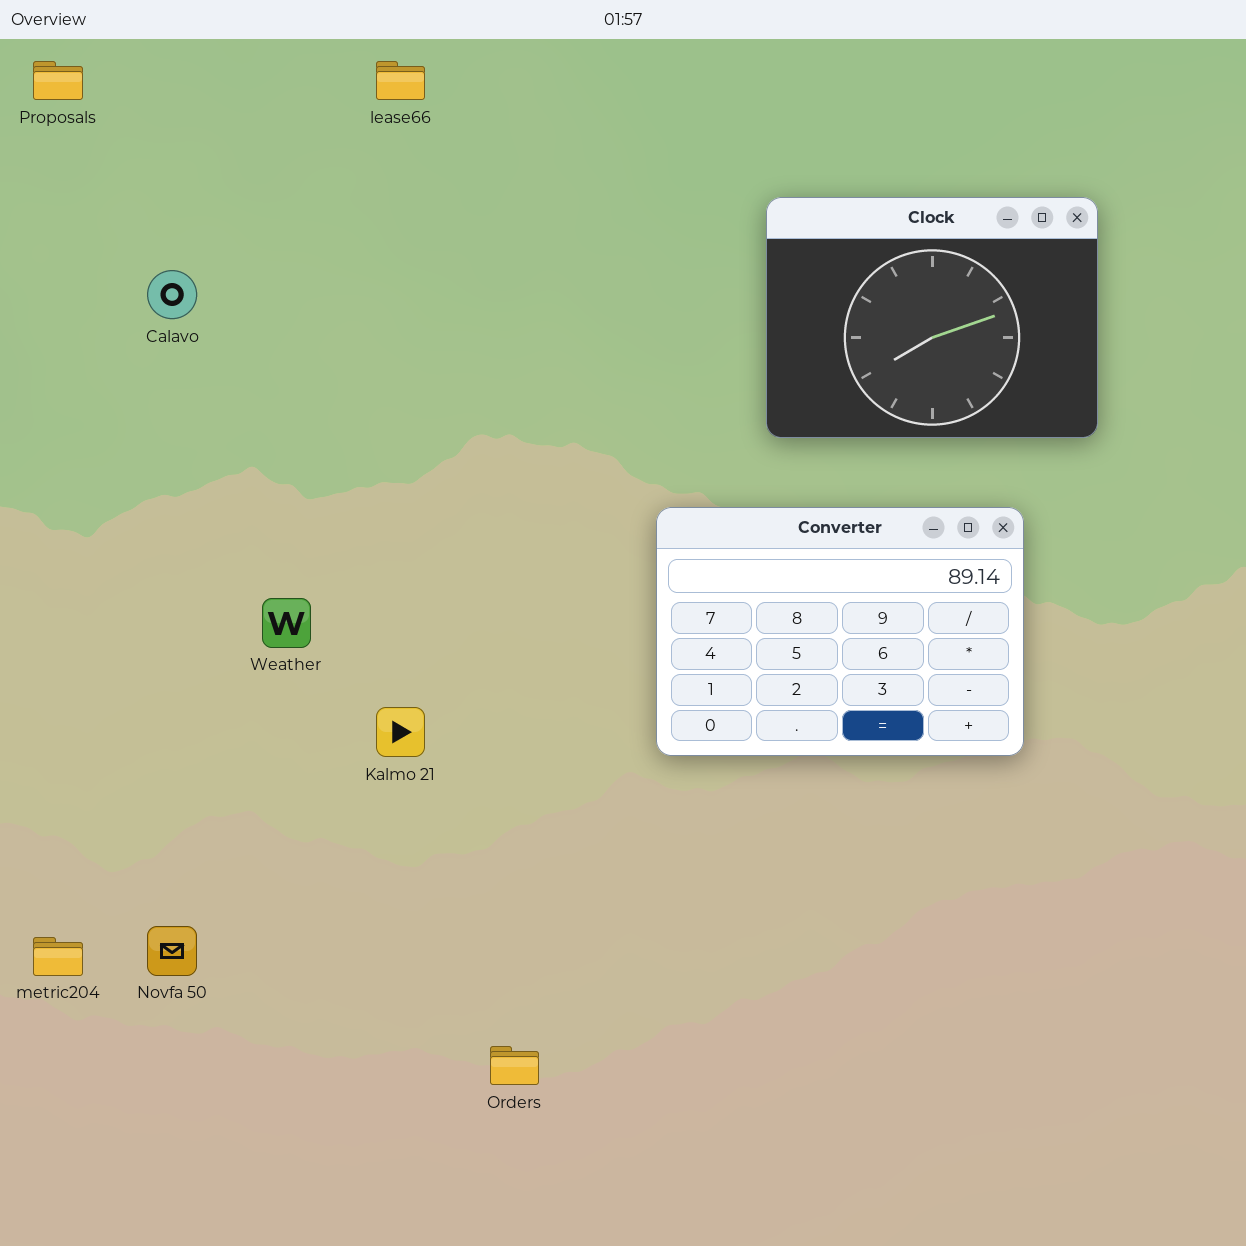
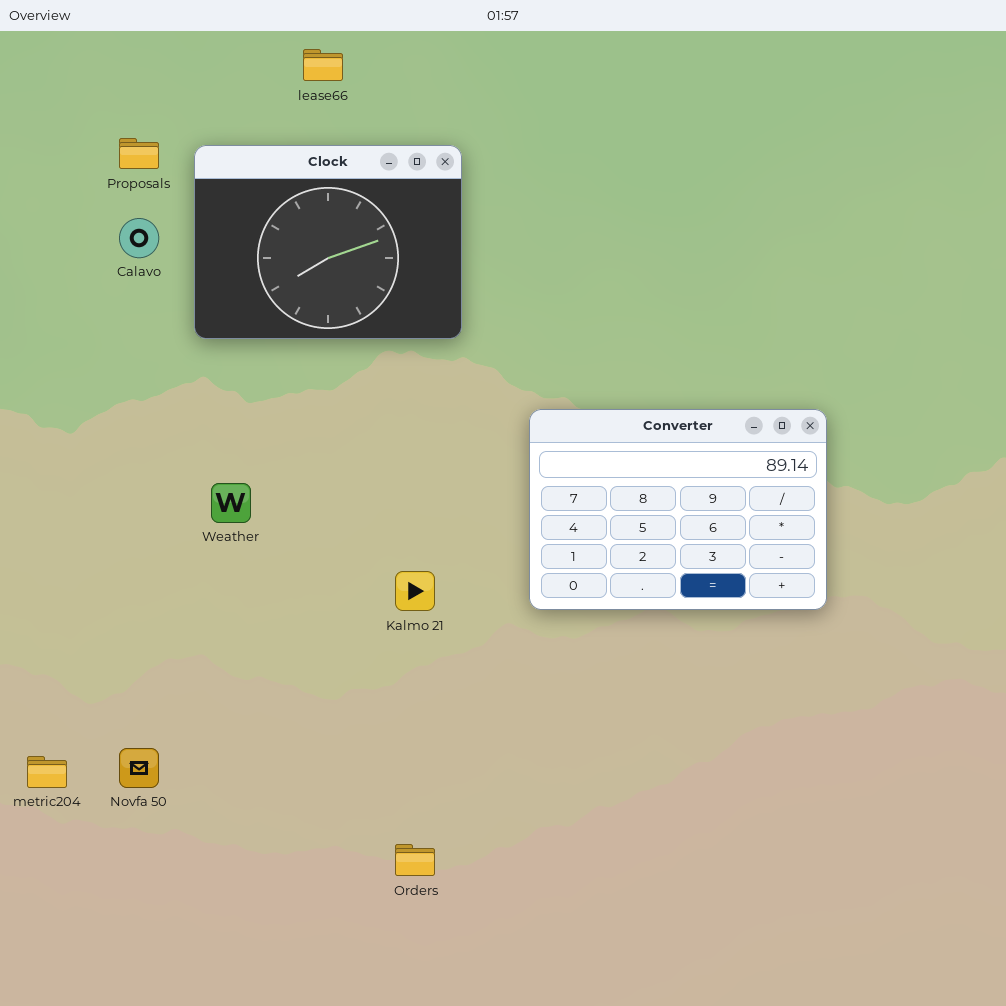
Proposals: [33,61,83,100] -> [119,138,159,169], moved
Clock: [766,197,1098,438] -> [194,145,462,339], moved
Kalmo 21: [376,707,425,757] -> [395,571,435,611], moved

